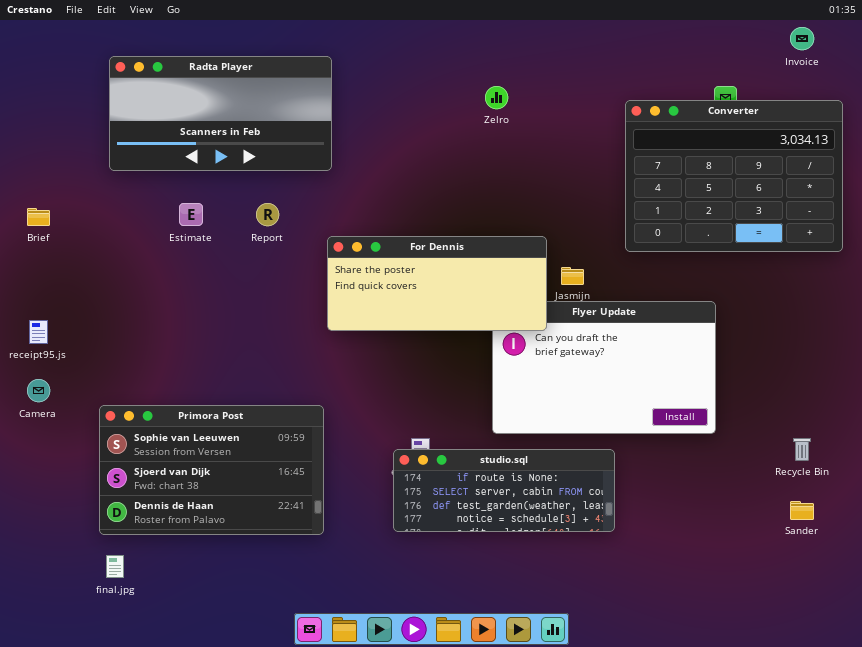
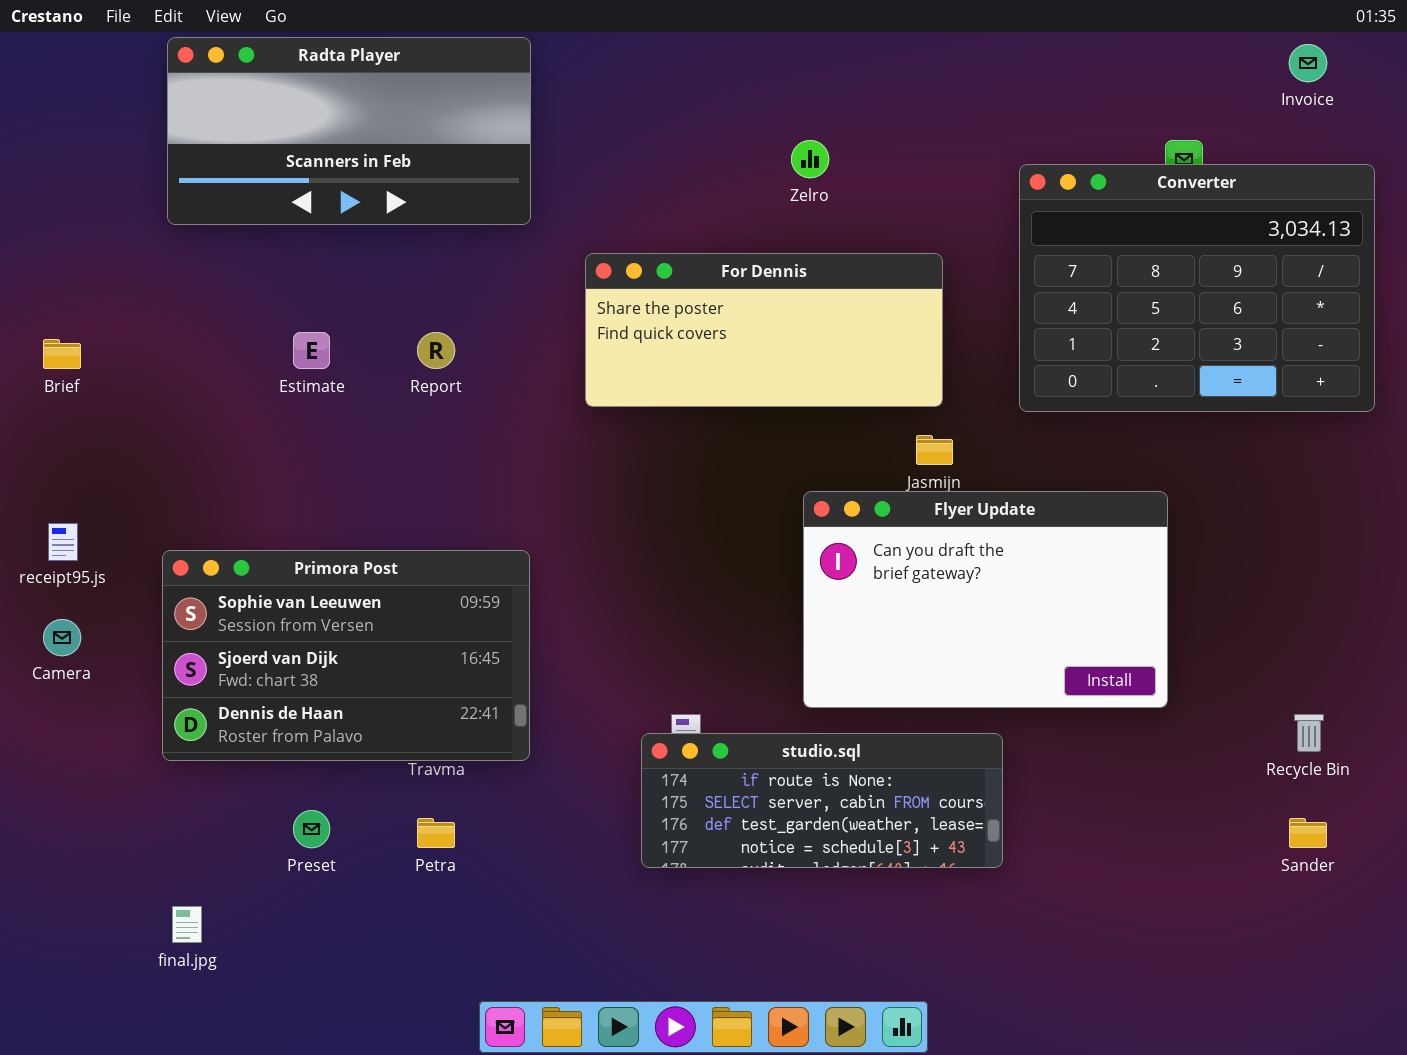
Radta Player: [109,56,332,171] -> [167,37,531,225], moved
For Dennis: [327,236,547,331] -> [585,253,943,407], moved
Primora Post: [99,405,324,535] -> [162,550,530,761], moved

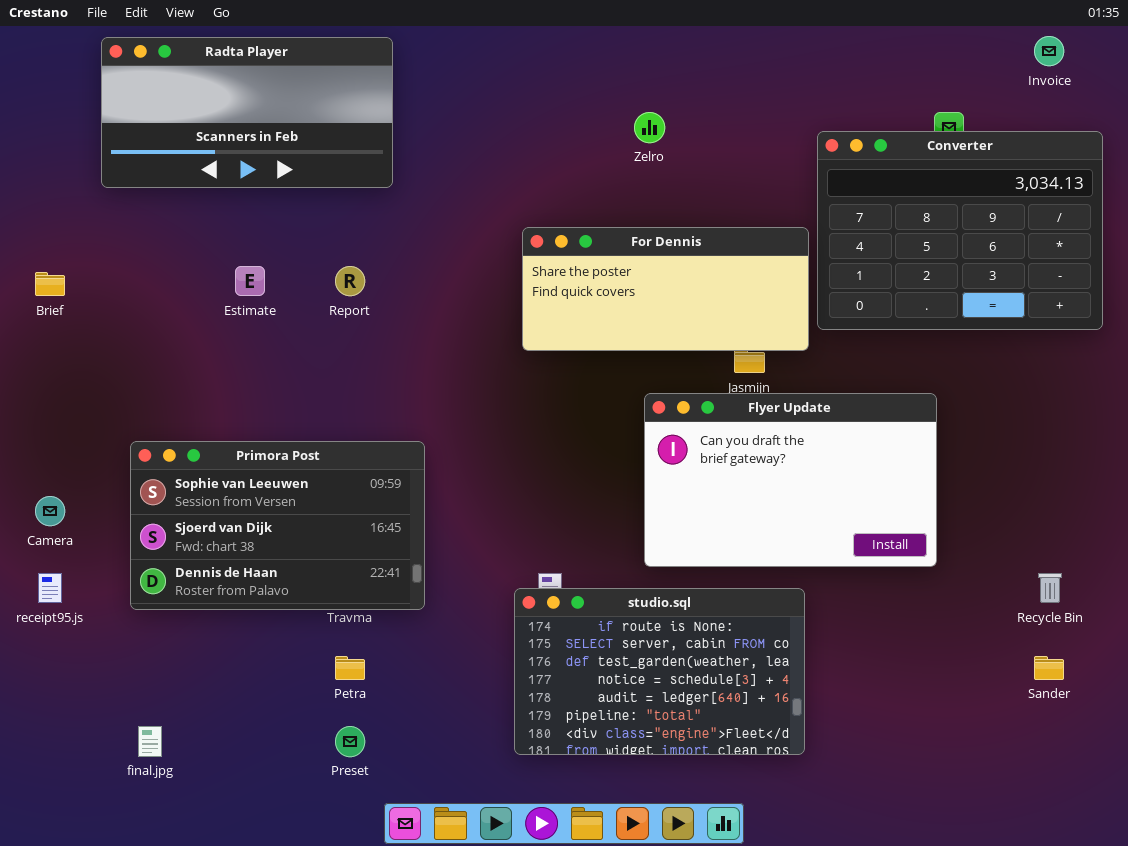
Radta Player: [167,37,531,225] -> [101,37,393,188], moved
For Dennis: [585,253,943,407] -> [522,227,809,351], moved
receipt95.js: [48,523,78,561] -> [38,573,62,603], moved
studio.sql: [641,733,1003,868] -> [514,588,805,755], resized
Preset: [293,810,330,848] -> [335,726,365,757], moved

